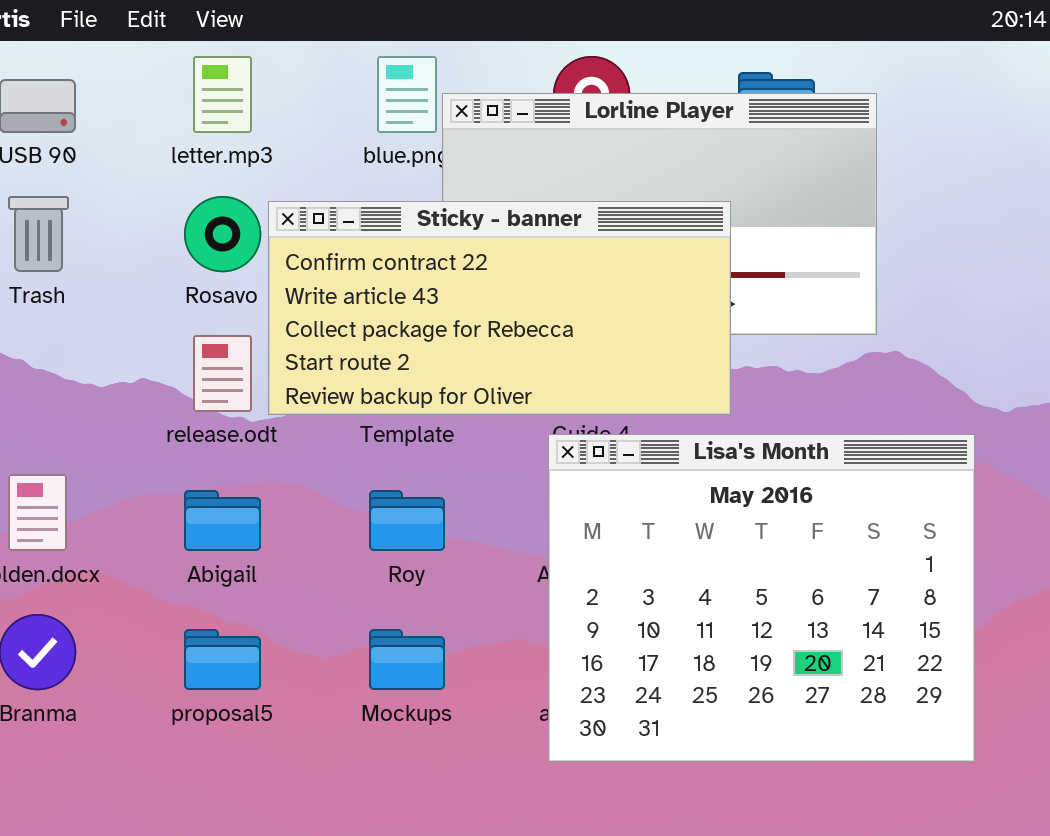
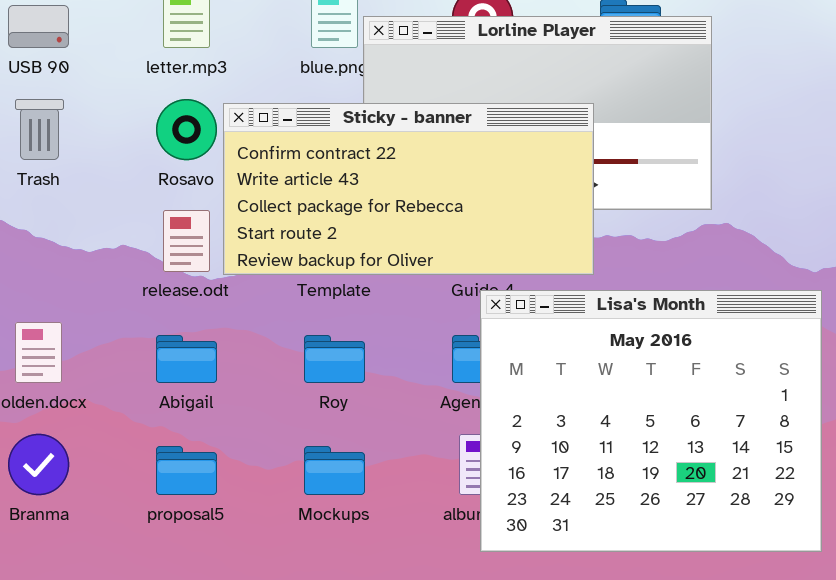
Lisa's Month: [548,434,975,762] -> [480,290,822,552], moved

